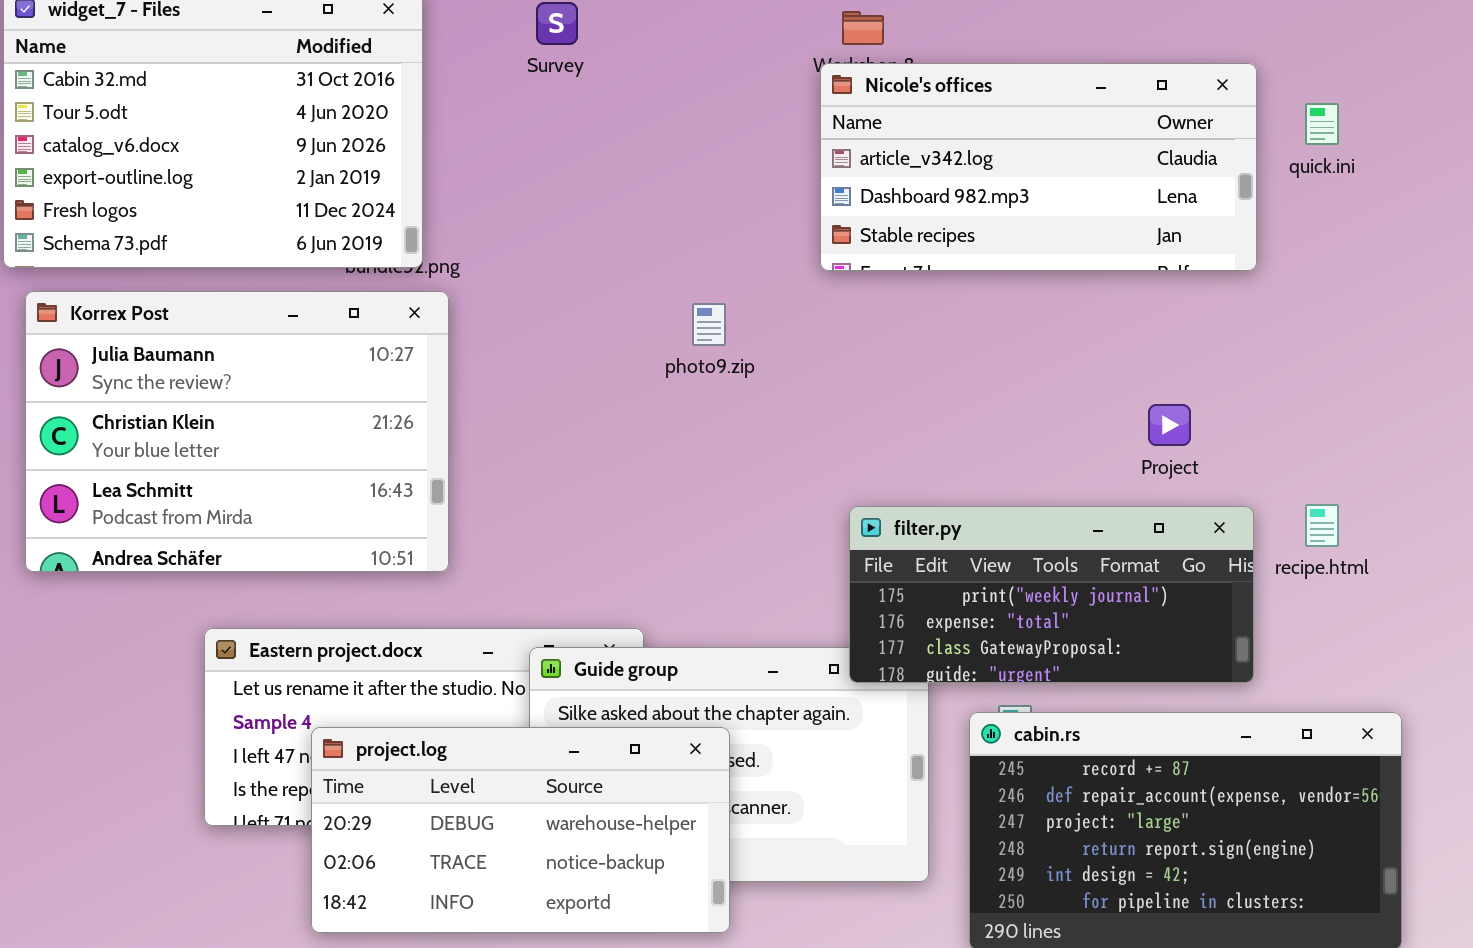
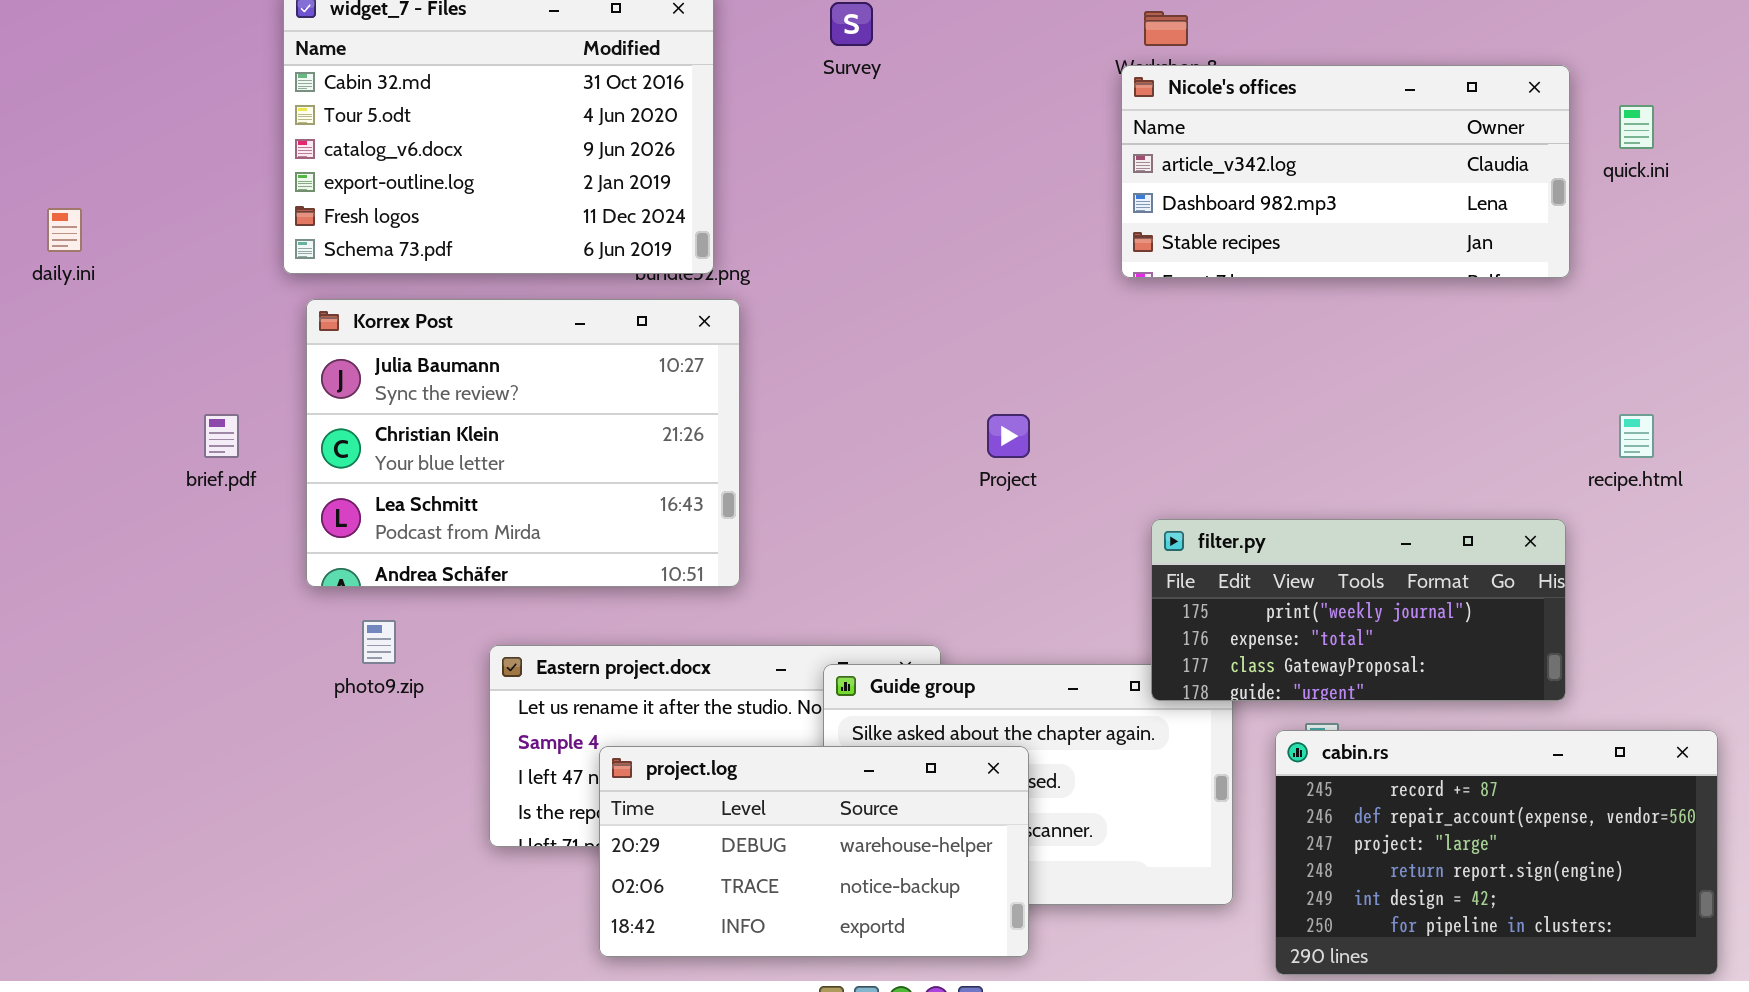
photo9.zip: [692,303,726,346] -> [362,620,396,664], moved
Project: [1148,404,1191,446] -> [987,414,1030,458], moved
recipe.html: [1305,504,1339,547] -> [1619,414,1654,458], moved

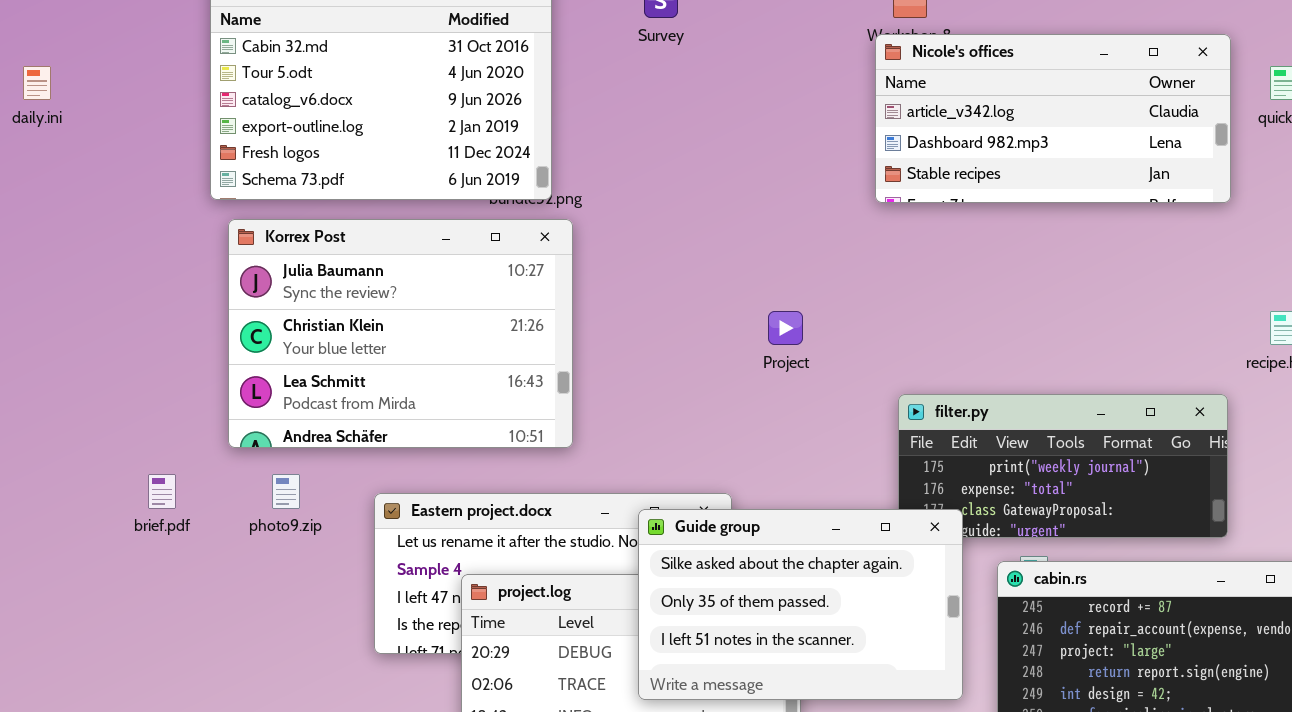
daily.ini: [47,208,82,252] -> [23,66,51,100], moved
brief.pdf: [204,414,239,458] -> [148,474,176,509], moved
Guide group: [823,664,1233,905] -> [638,509,963,700], raised

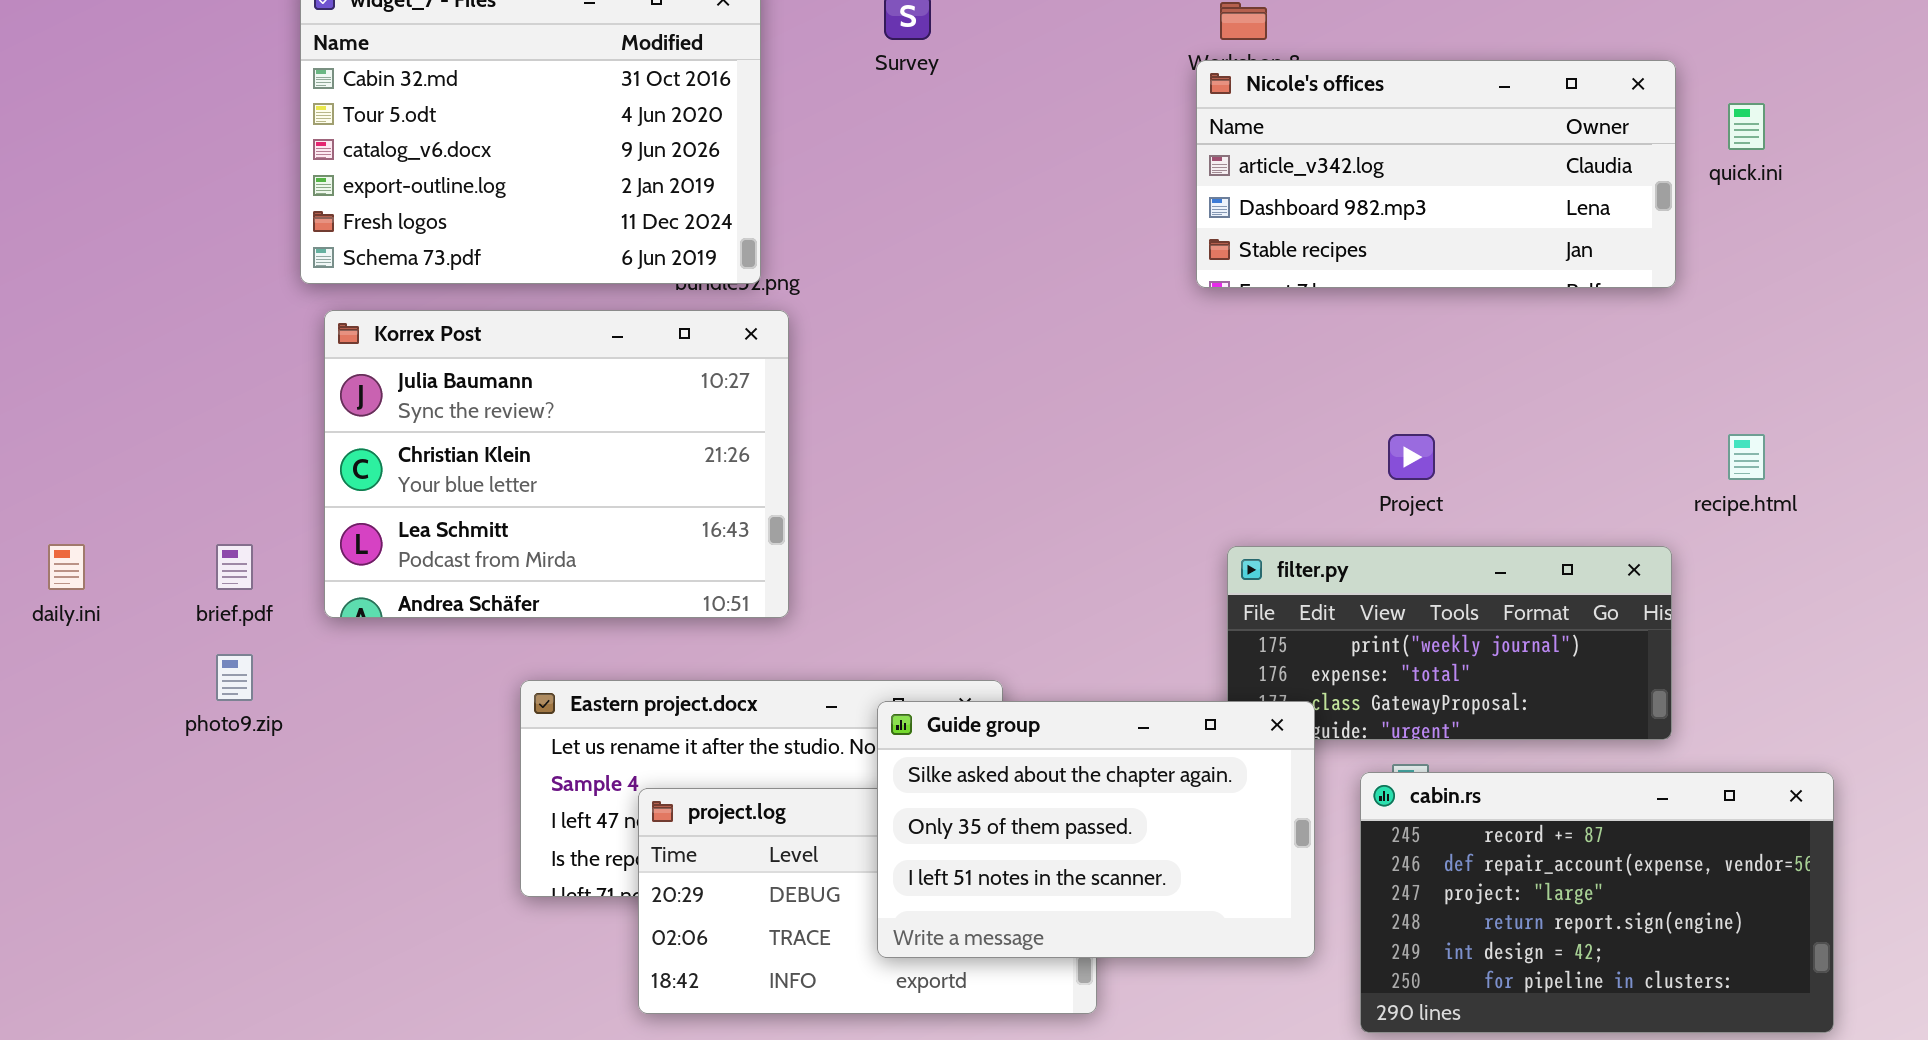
daily.ini: [23,66,51,100] -> [48,544,85,590], moved
Project: [768,311,803,345] -> [1388,434,1435,480], moved
brief.pdf: [148,474,176,509] -> [216,544,253,590], moved
photo9.zip: [272,474,300,509] -> [216,654,253,701], moved

